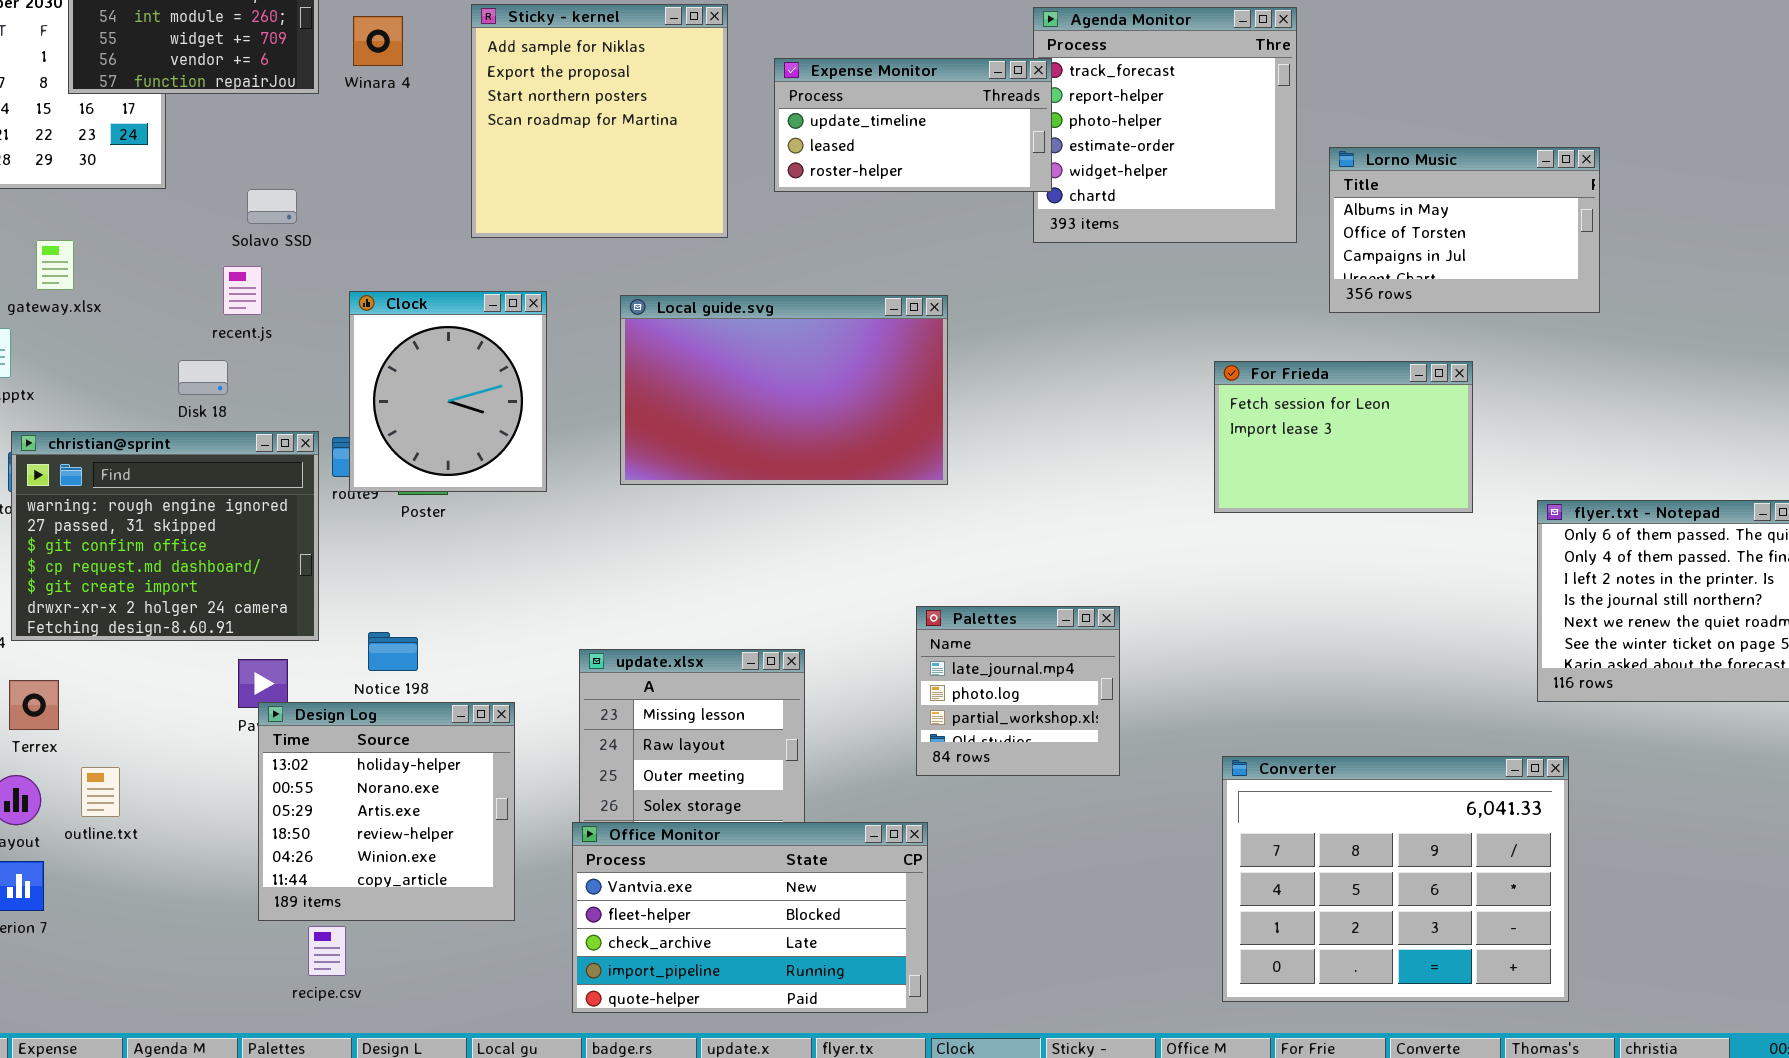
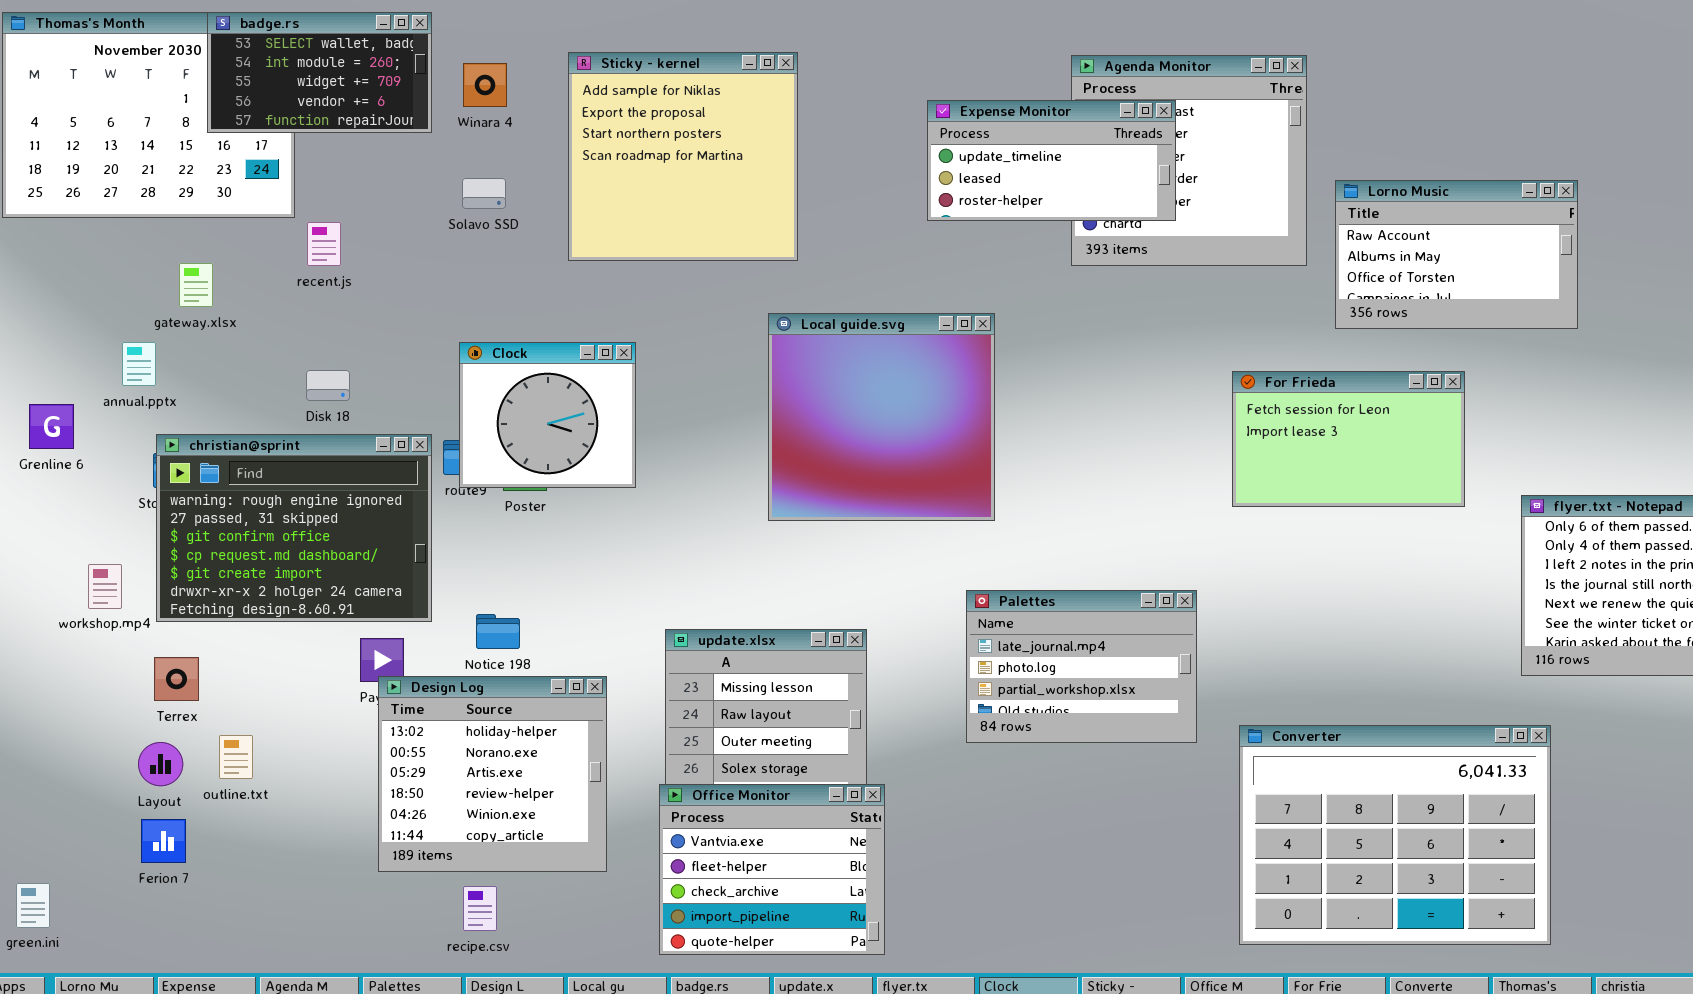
Expense Monitor: [774,58,1052,192] -> [927,100,1176,221], moved
Lorno Music: [1329,147,1600,313] -> [1335,180,1578,329], scrolled up 1 row
Solavo SSD: [247,189,297,224] -> [462,178,506,209], moved
recent.js: [223,266,262,315] -> [307,222,341,266], moved
Clock: [349,291,547,492] -> [459,342,636,488], resized
Local guide.svg: [620,295,948,485] -> [768,313,995,521], resized
Palettes: [916,606,1120,776] -> [966,590,1197,743], resized
Office Monitor: [572,822,928,1013] -> [659,784,885,955], resized
recipe.csv: [308,926,346,976] -> [463,886,497,931], moved

